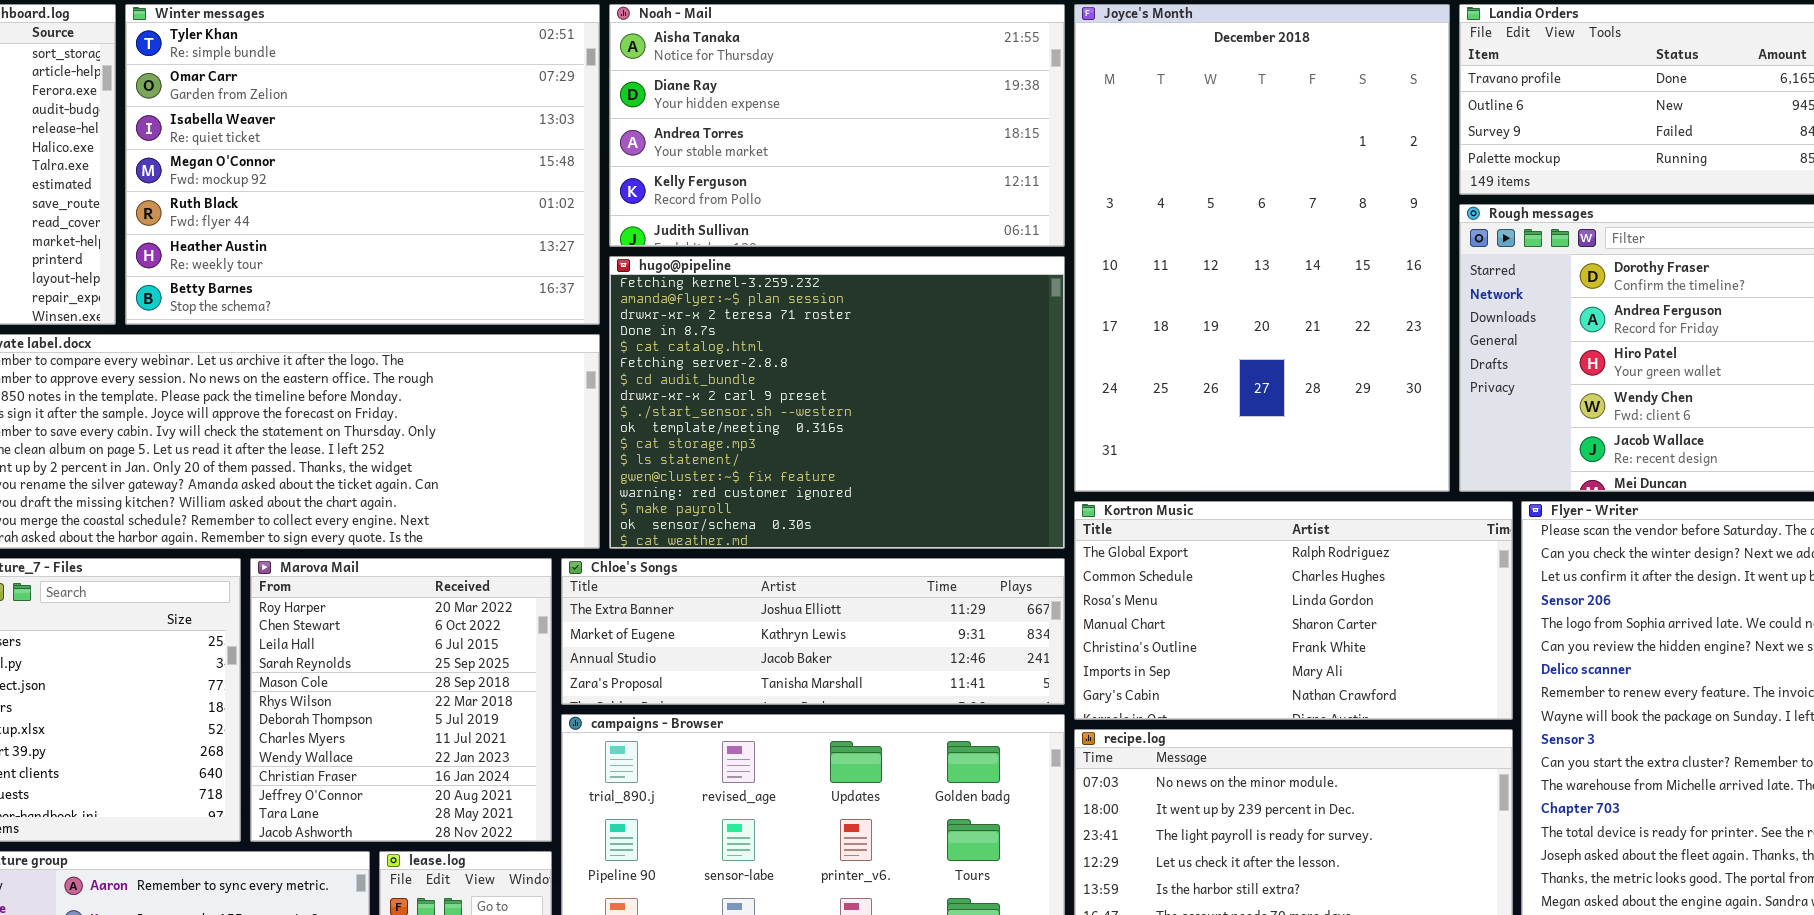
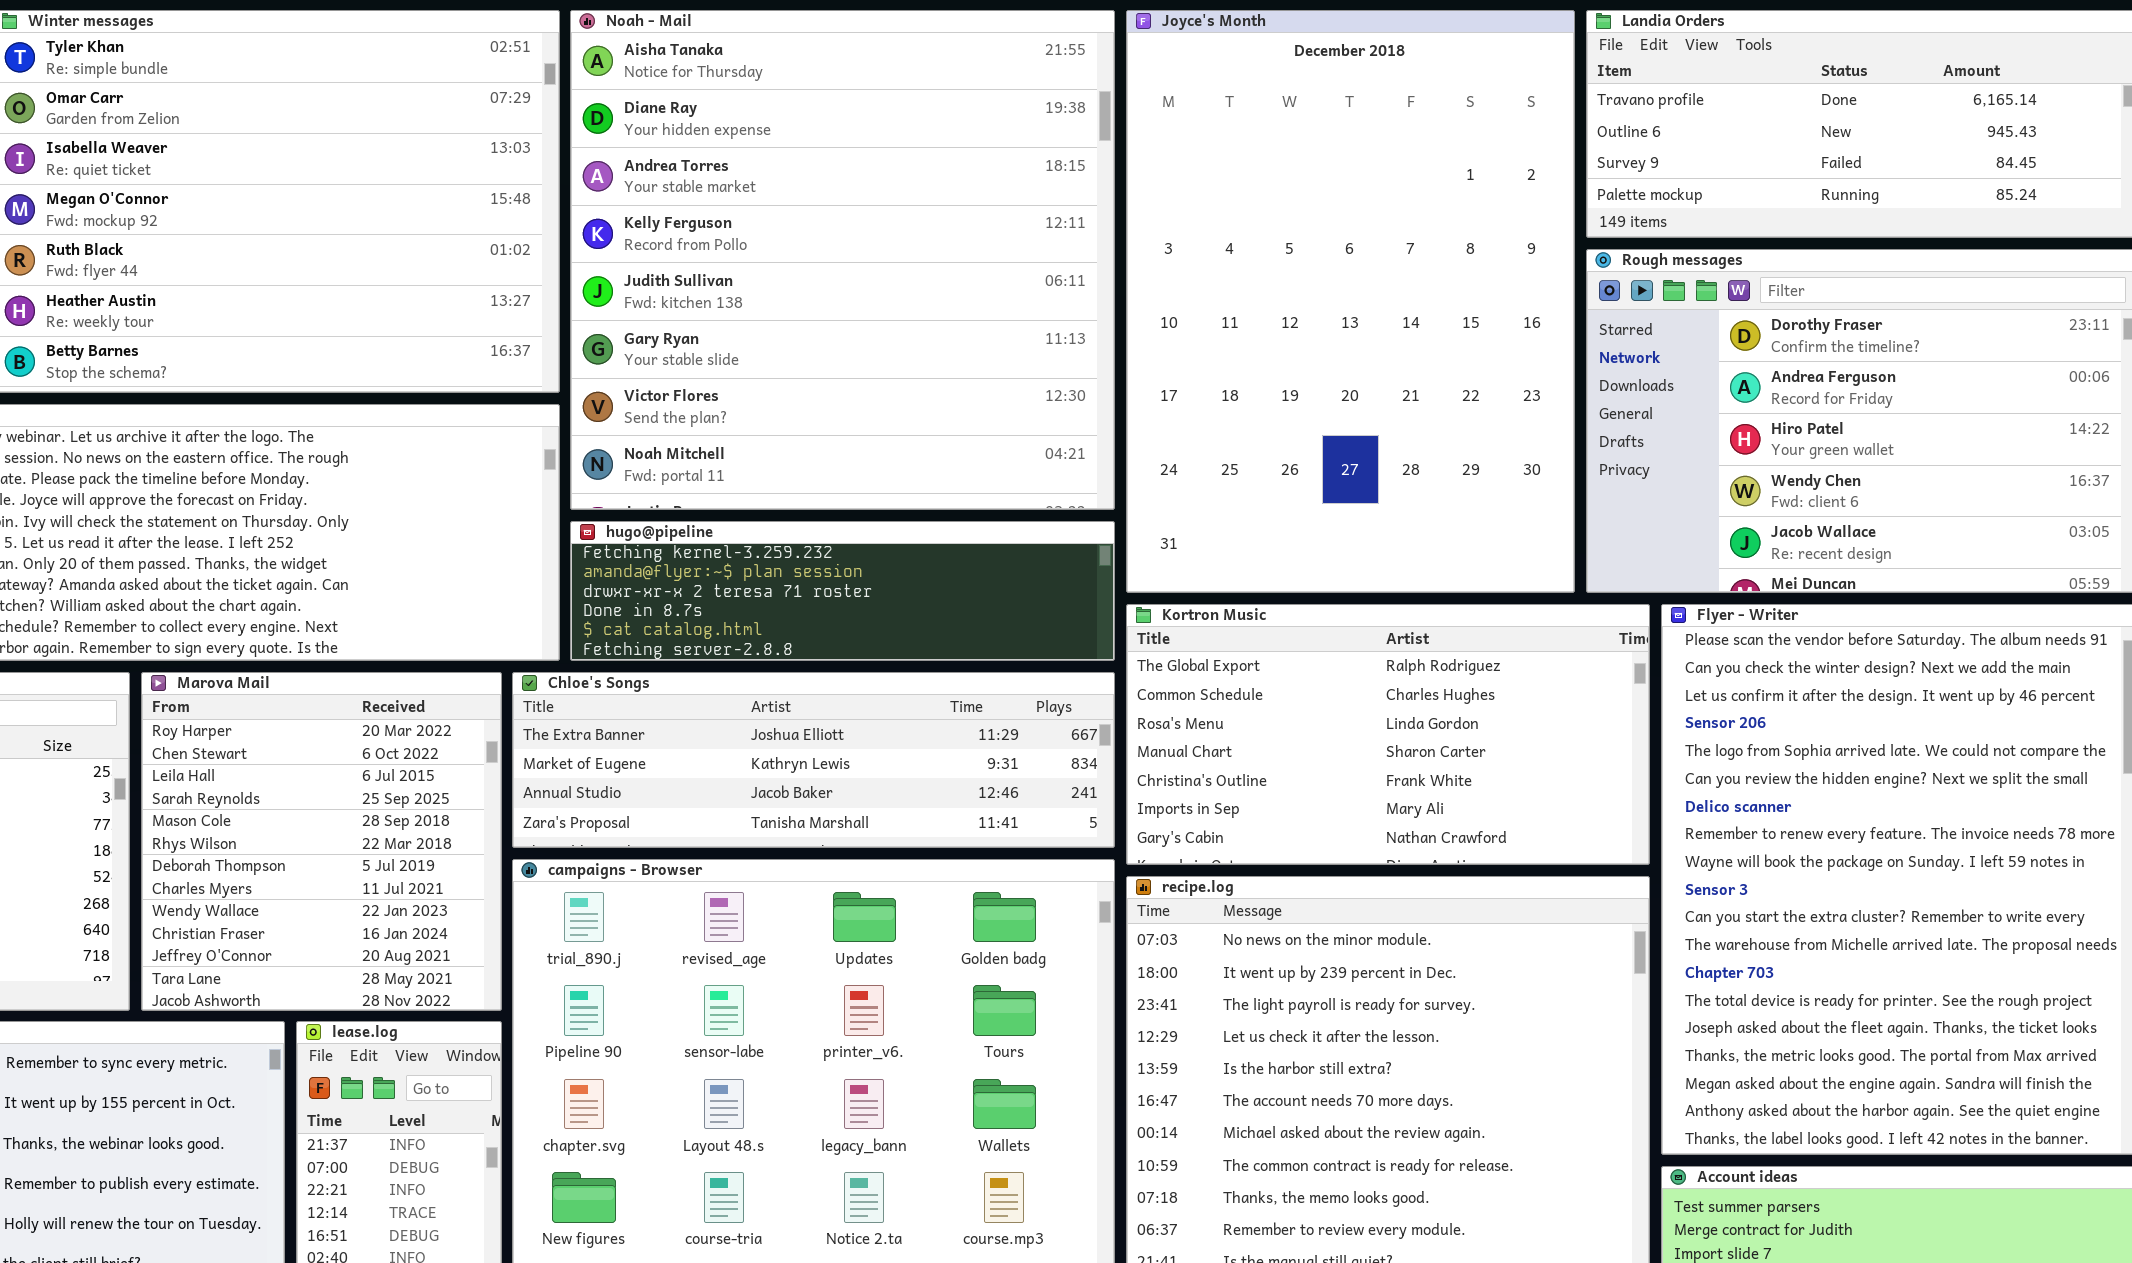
Noah - Mail: [609,4,1065,247] -> [570,10,1115,510], resized
hugo@pipeline: [609,256,1065,549] -> [570,521,1115,661], resized

